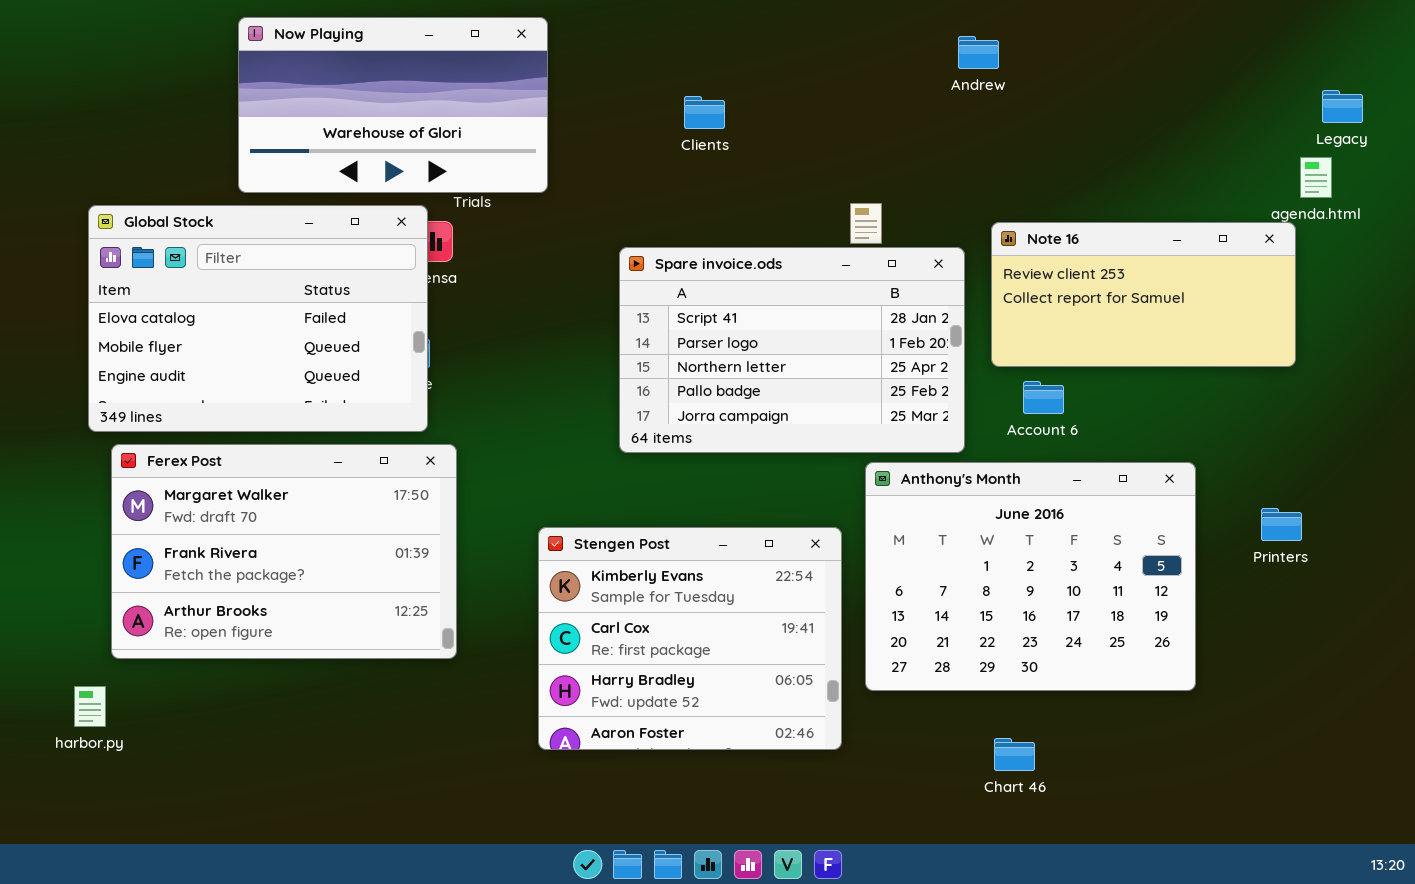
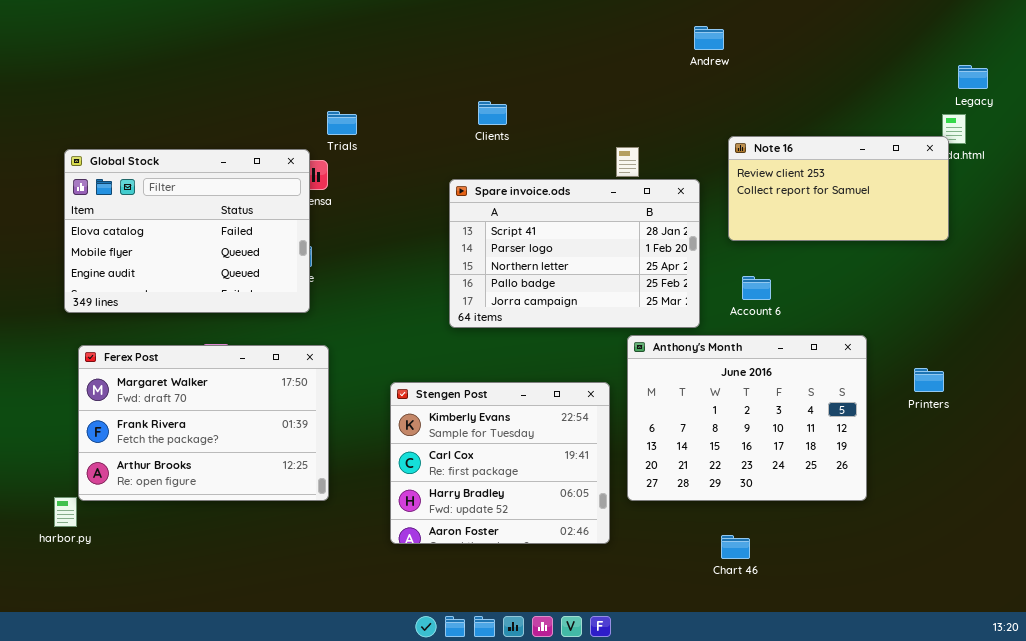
Now Playing: [238,17,548,193] -> none, closed
Clients: [684,96,725,129] -> [478,101,507,125], moved
Note 16: [991,222,1296,367] -> [728,136,949,241], moved
Ferex Post: [111,444,457,659] -> [78,345,329,501], moved

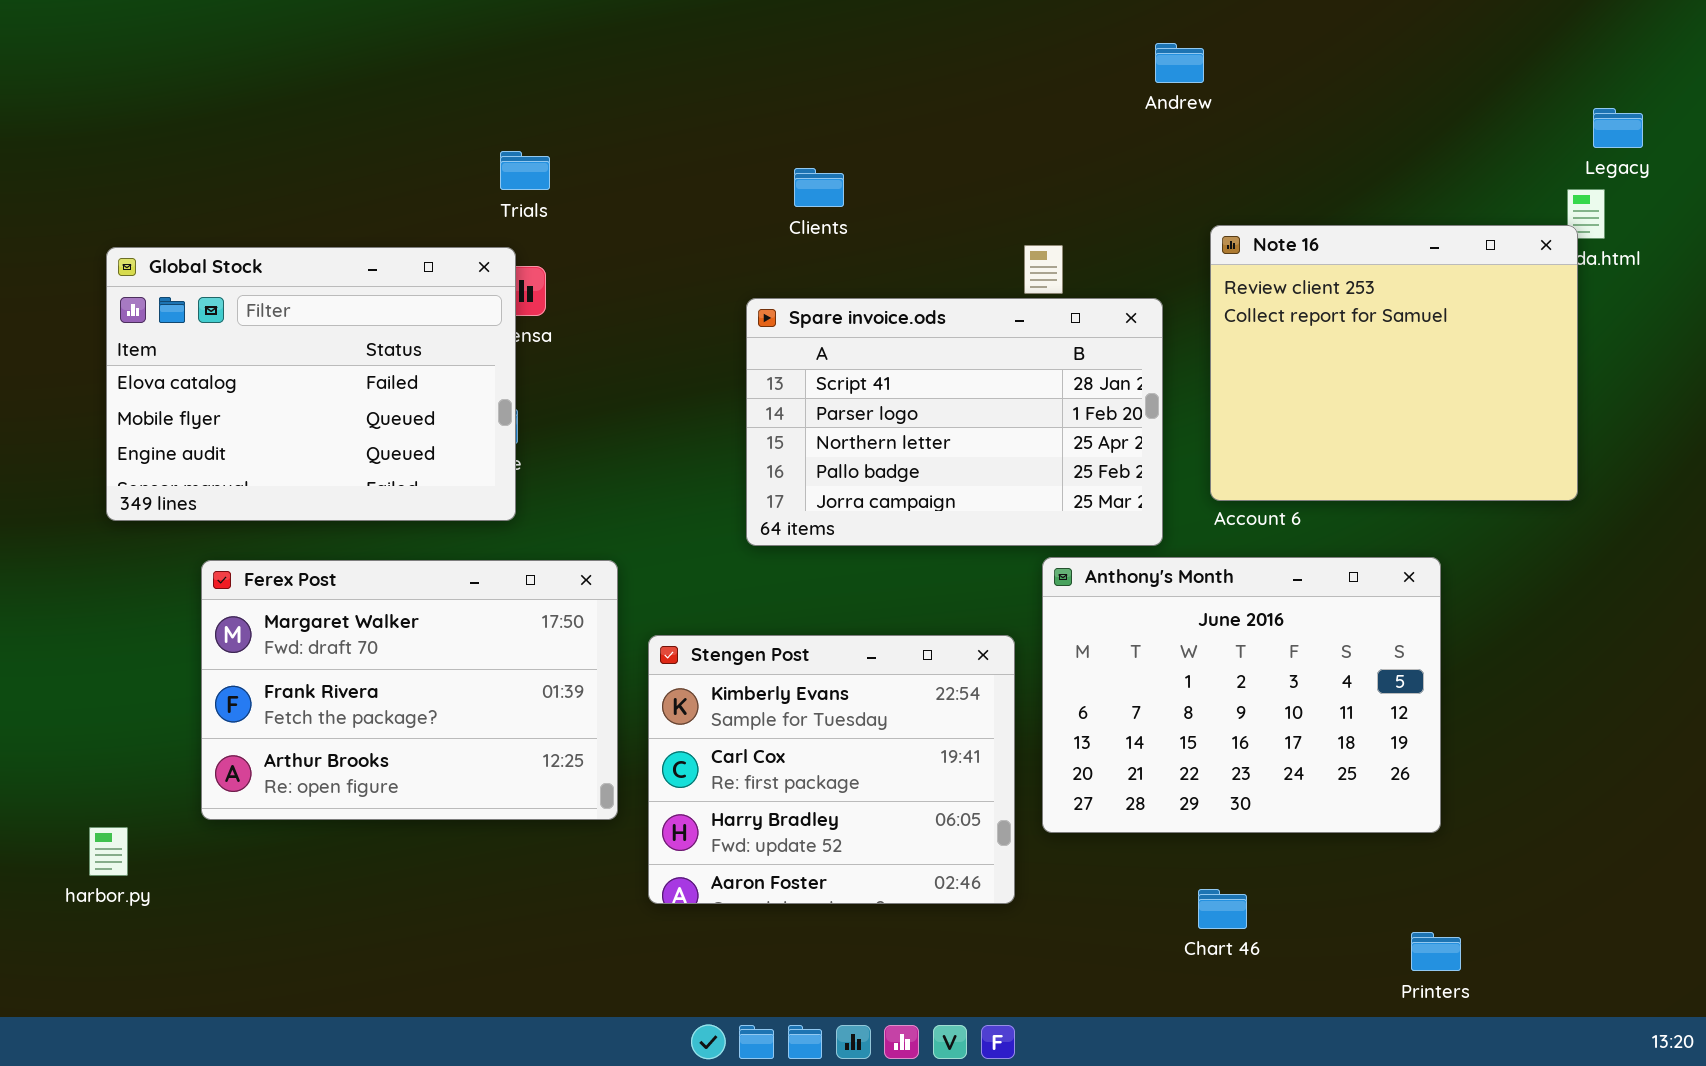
Trials: [327,111,357,135] -> [500,151,550,190], moved
Note 16: [728,136,949,241] -> [1210,225,1578,501], resized
Ferex Post: [78,345,329,501] -> [201,560,618,820], moved
Printers: [914,368,944,392] -> [1411,932,1461,971], moved

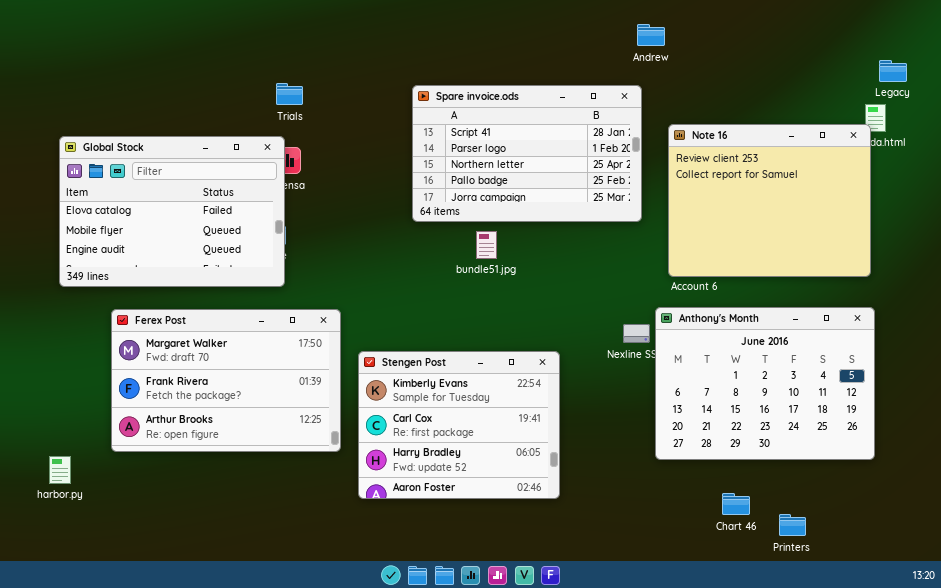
Spare invoice.ods: [746,298,1163,546] -> [412,85,642,222], moved
Anthony's Month: [1042,557,1441,833] -> [655,307,875,460], moved
Chart 46: [1198,889,1247,929] -> [722,493,750,515], moved

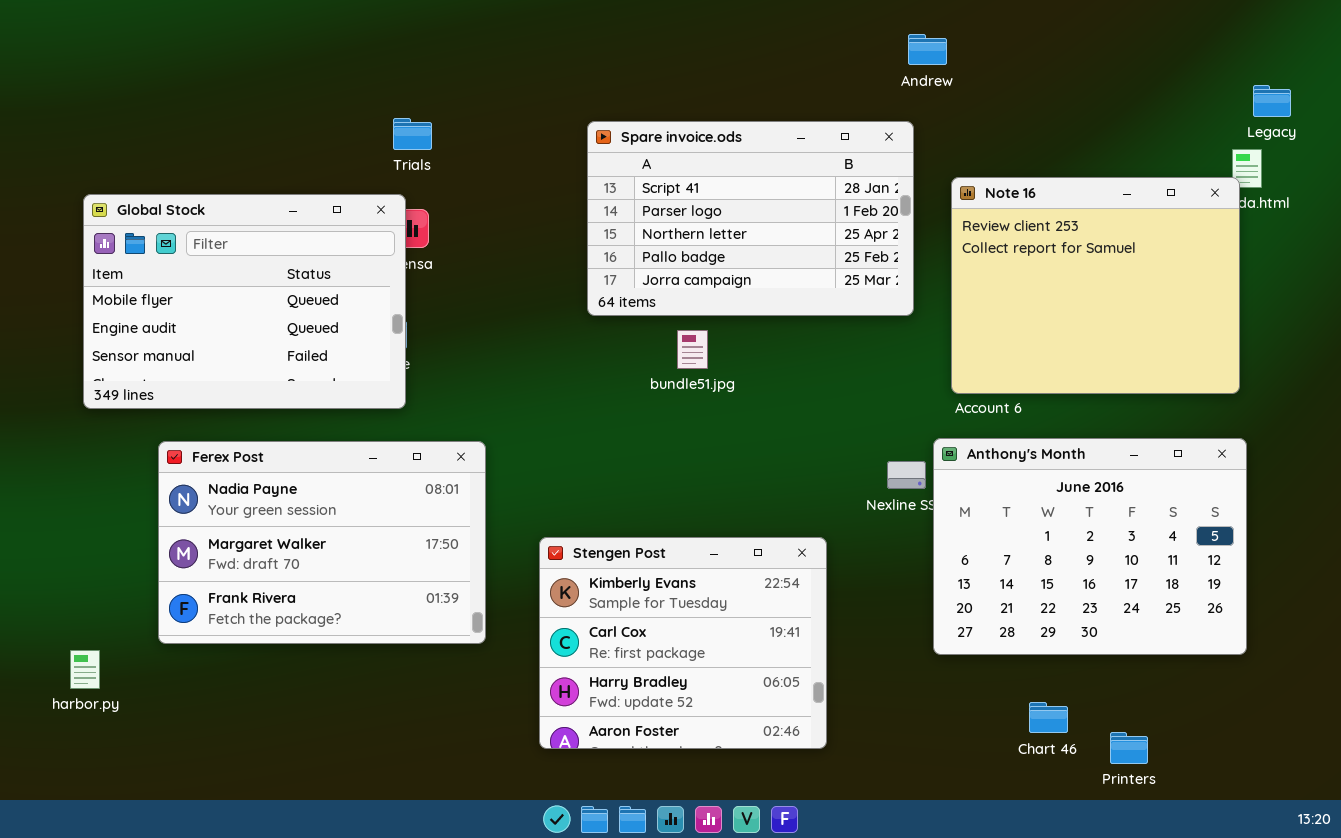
Global Stock: [59,136,285,287] -> [83,194,406,409], scrolled down 1 row
Ferex Post: [111,309,341,452] -> [158,441,486,644], scrolled up 1 row
Stengen Post: [358,351,560,499] -> [539,537,827,749], moved

